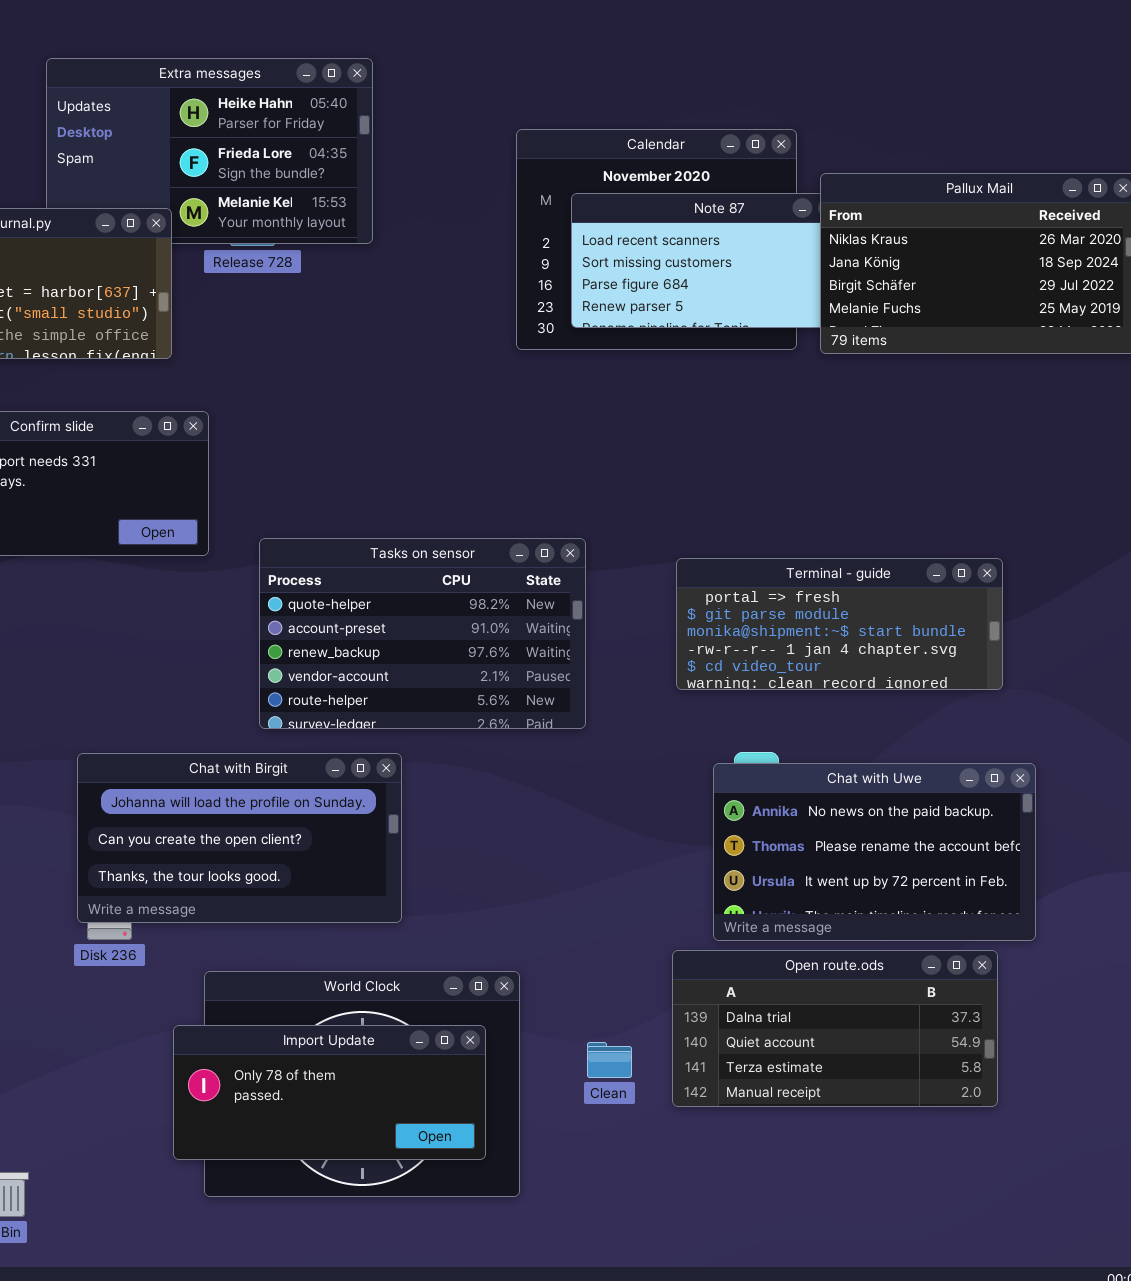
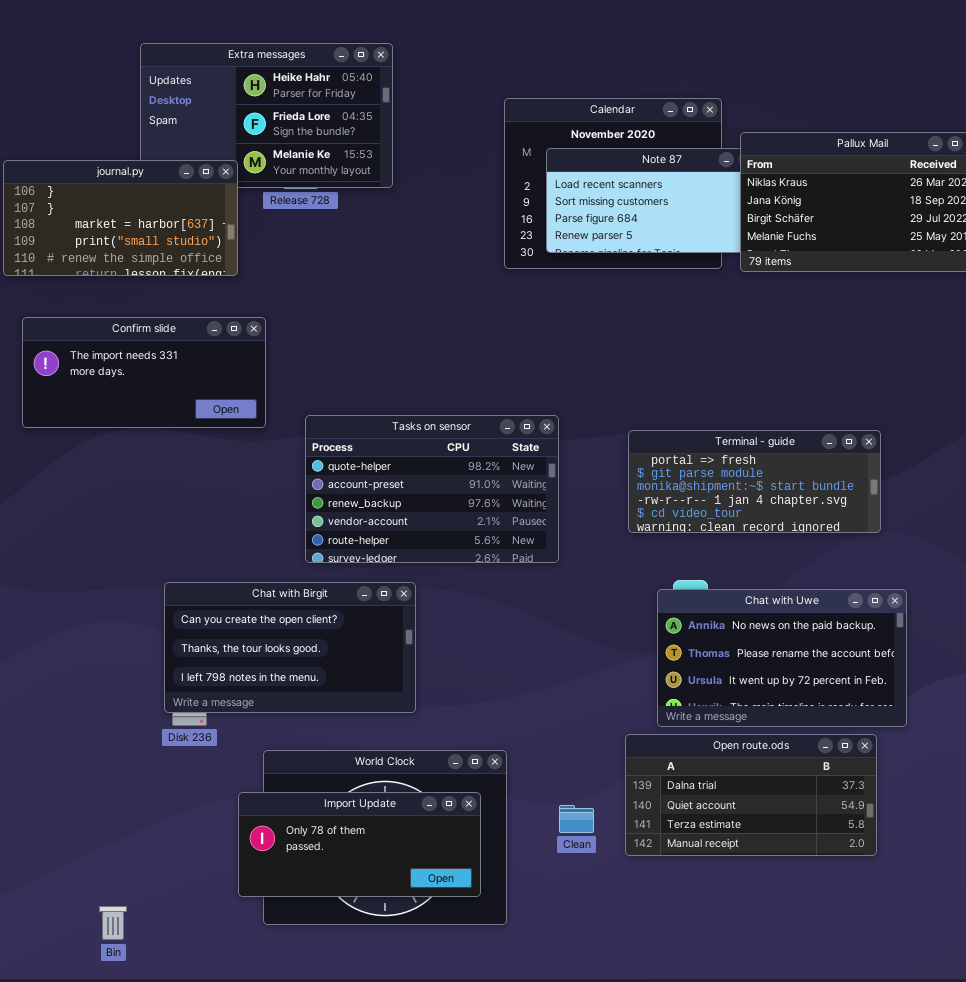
Chat with Birgit: [77,753,402,923] -> [164,582,416,713], scrolled down 1 row

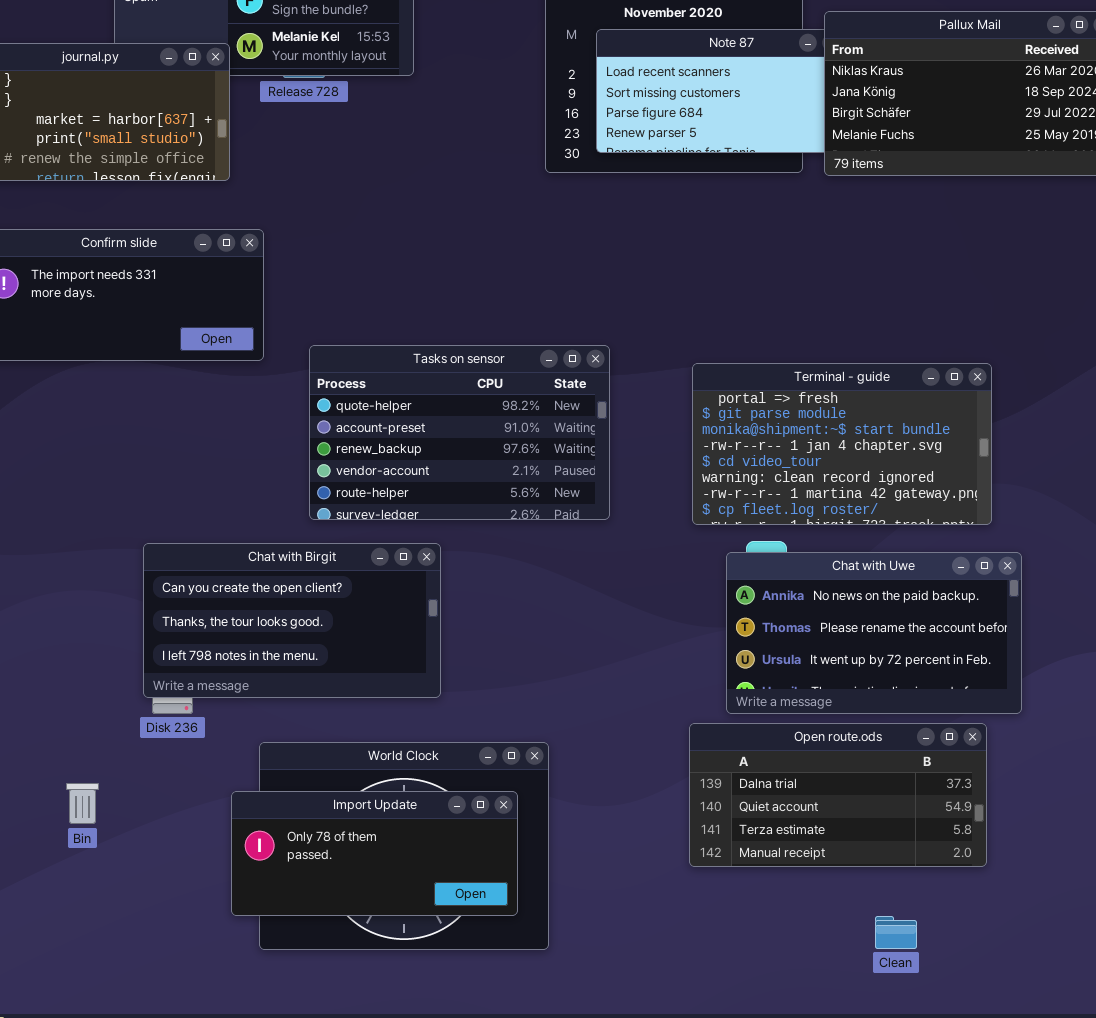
Terminal - guide: [628,430,881,533] -> [692,363,992,525], resized
Clean: [559,805,594,833] -> [875,916,917,949], moved
Bin: [99,906,127,940] -> [66,783,99,824], moved

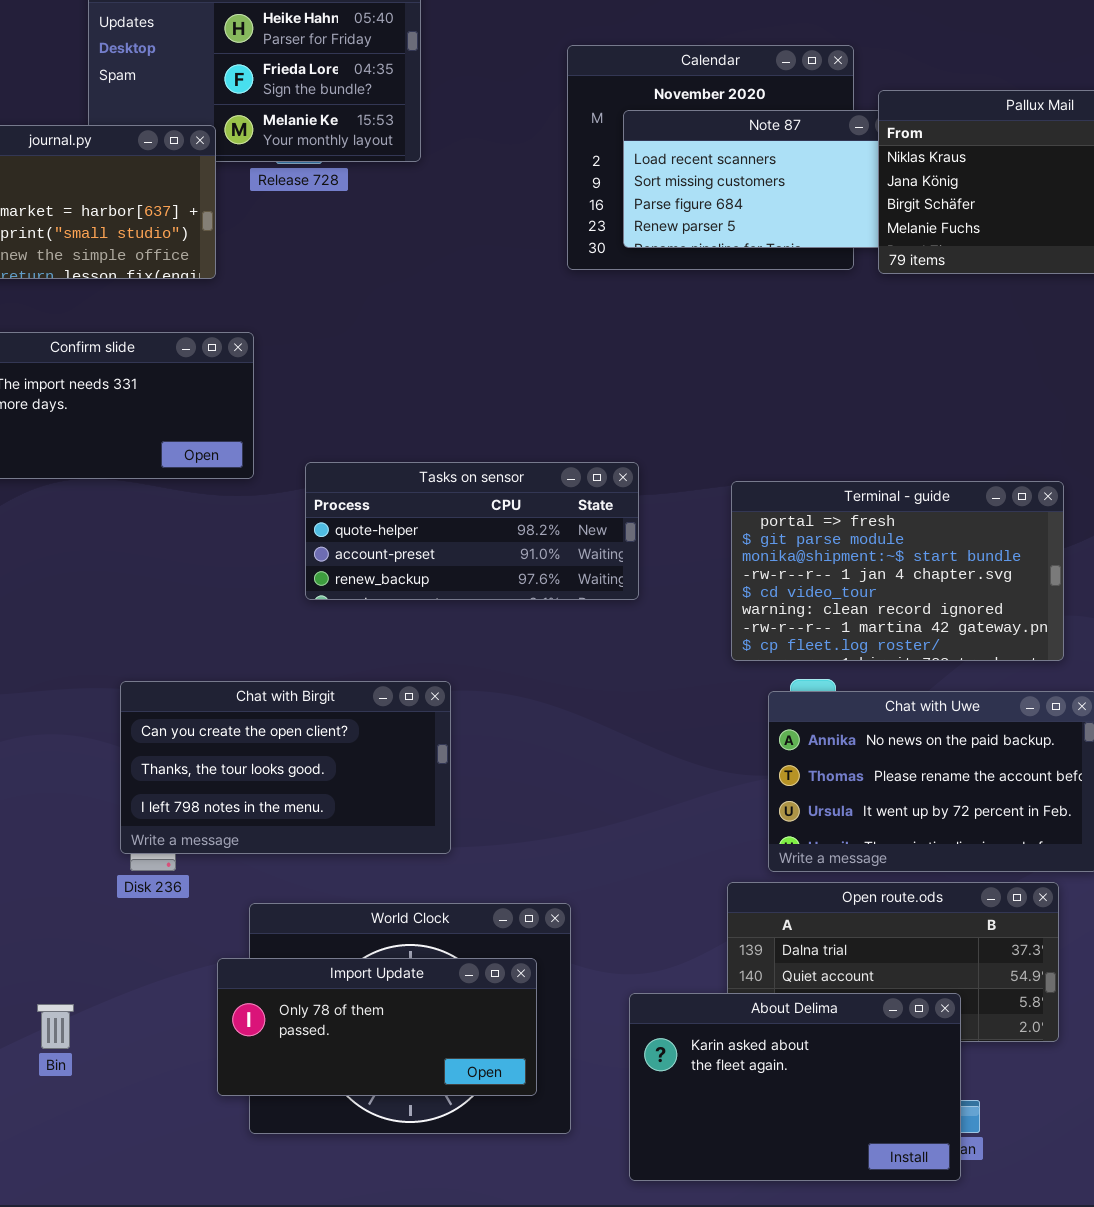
Tasks on sensor: [309,345,610,520] -> [305,462,639,600], resized
Bin: [66,783,99,824] -> [37,1004,74,1049], moved
About Delima: none -> [629,993,961,1181], opened

